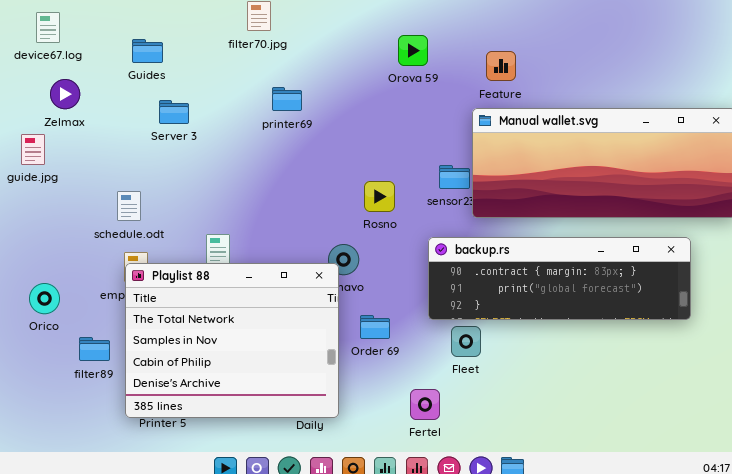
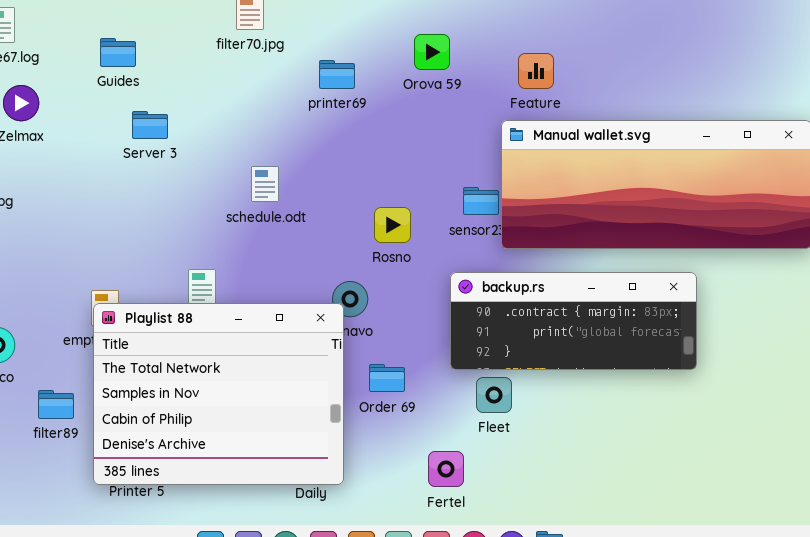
printer69: [272,87,302,111] -> [319,60,355,89], moved
schedule.odt: [117,191,141,221] -> [251,166,279,202], moved
backup.rs: [428,237,691,320] -> [450,272,697,370], resized

